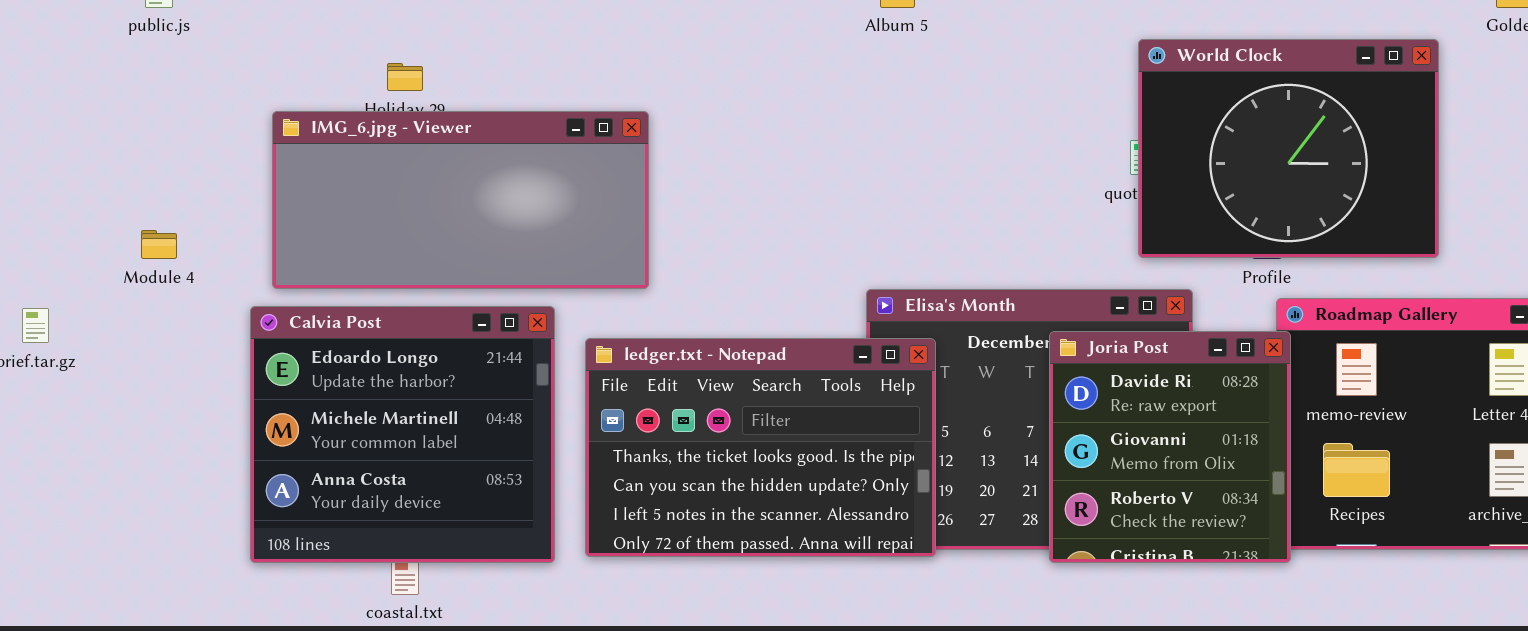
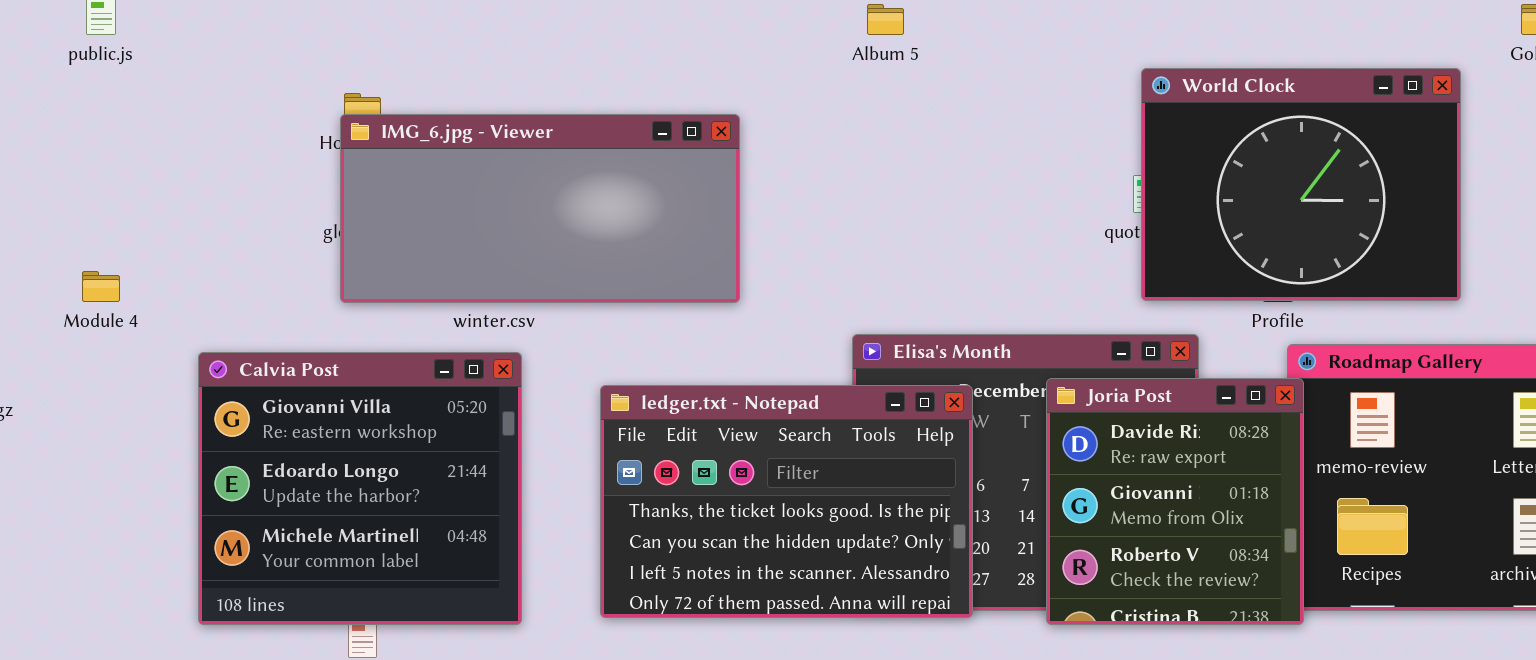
IMG_6.jpg - Viewer: [272,111,649,289] -> [340,114,740,303], moved
Calvia Post: [250,306,555,563] -> [198,352,522,625], scrolled up 1 row
ledger.txt - Notepad: [585,338,936,557] -> [600,385,973,618], moved

